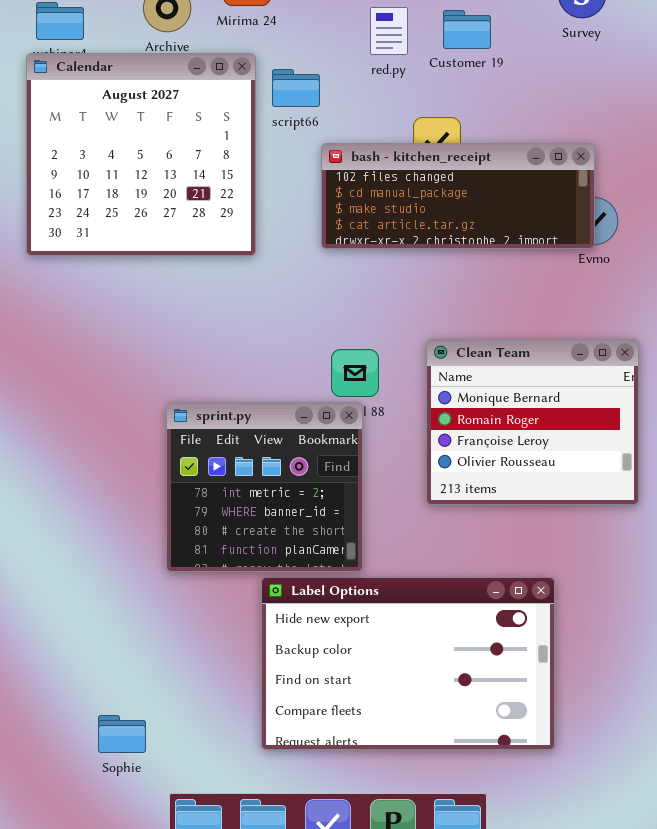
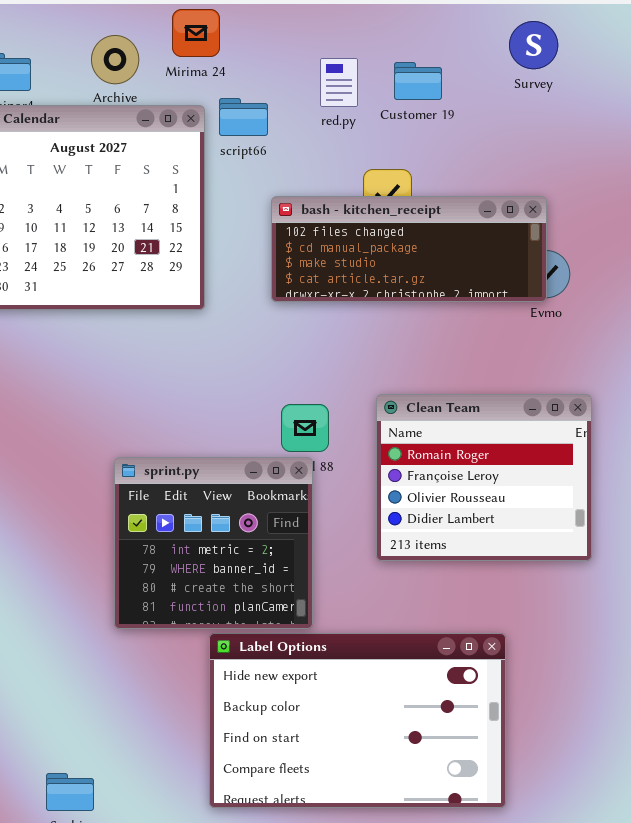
script66: [272,69,320,107] -> [219,98,268,136], moved
Clean Team: [426,339,639,505] -> [376,394,592,561], scrolled down 1 row

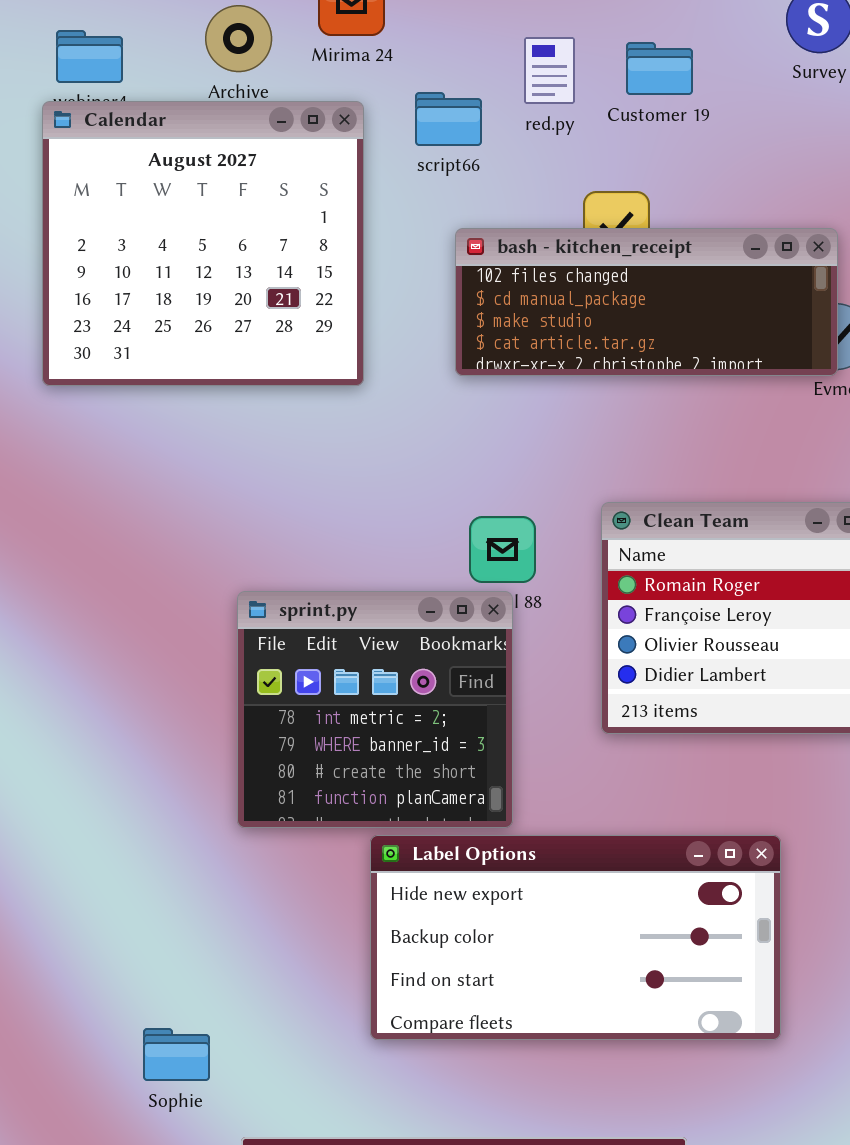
script66: [219,98,268,136] -> [415,92,482,146], moved
Label Options: [209,633,506,808] -> [370,835,781,1040], resized

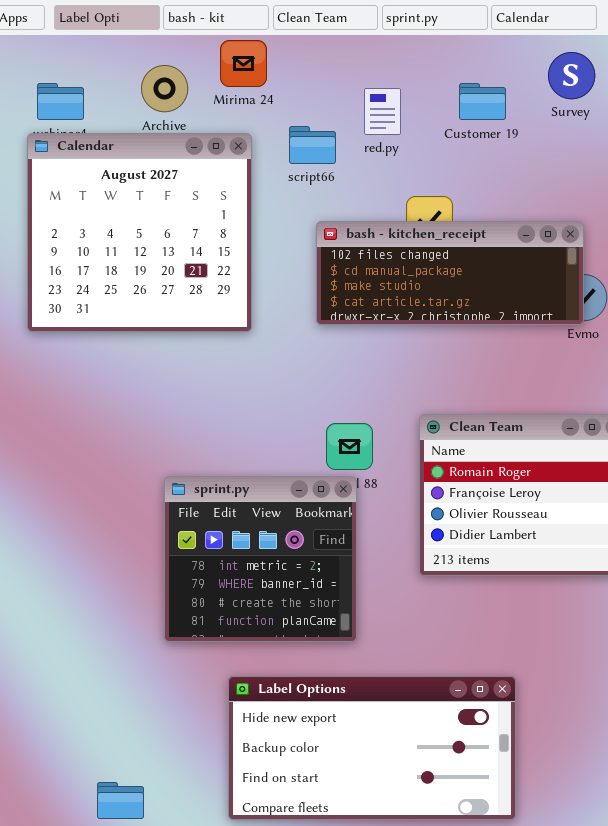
Customer 19: [626,42,693,95] -> [459,83,506,120], moved
Label Options: [370,835,781,1040] -> [228,676,516,820], moved

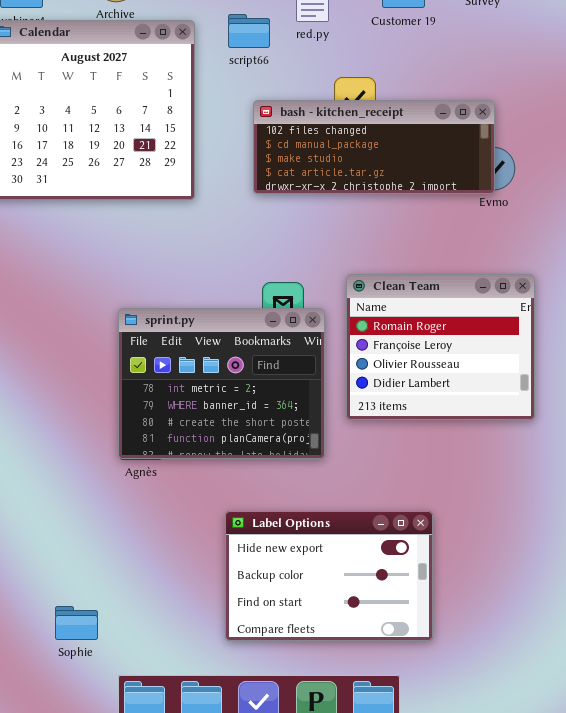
sprint.py: [164,476,357,642] -> [118,308,325,459], moved, resized
Label Options: [228,676,516,820] -> [225,511,433,641], resized

